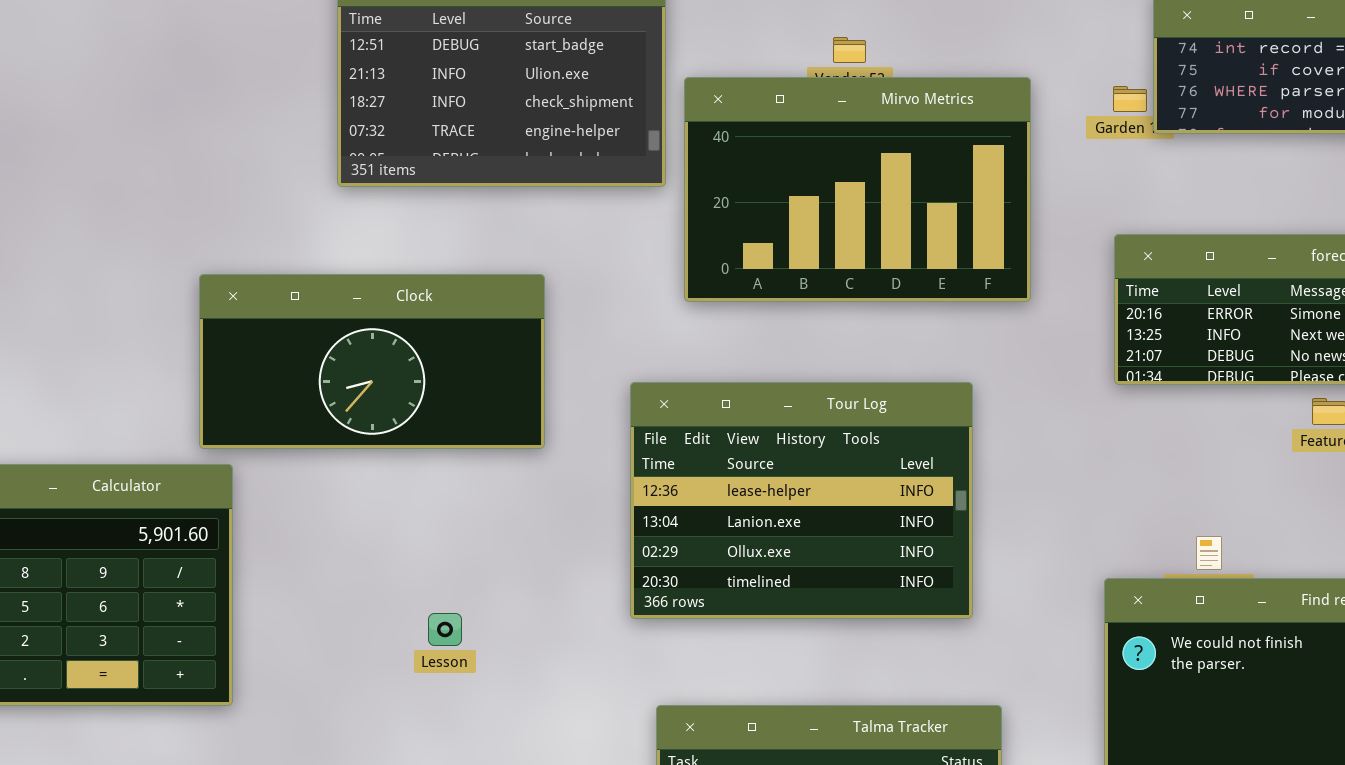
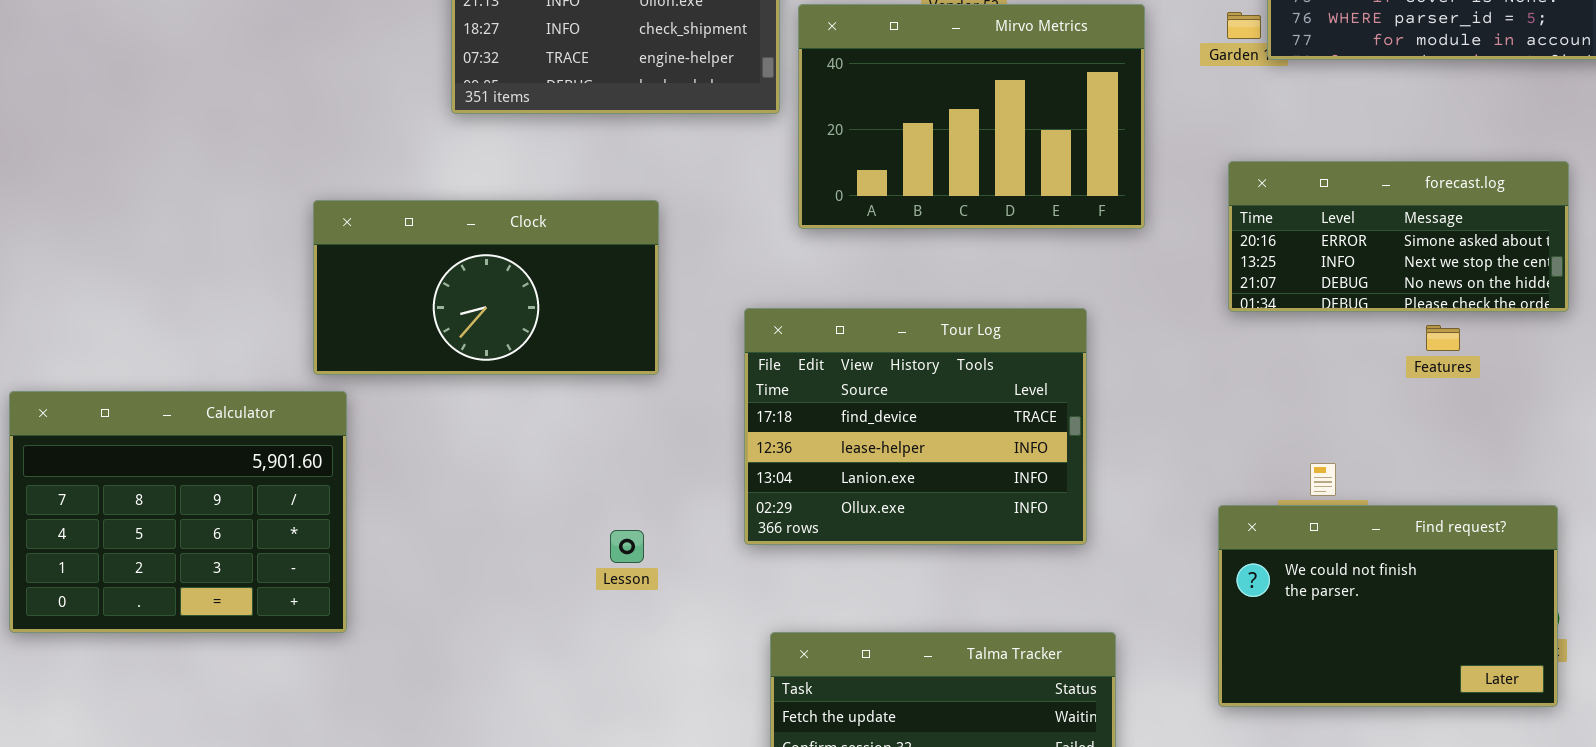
Tour Log: [630,382,973,619] -> [744,308,1087,545], scrolled up 1 row
Lesson: [428,613,462,646] -> [610,530,644,563], moved

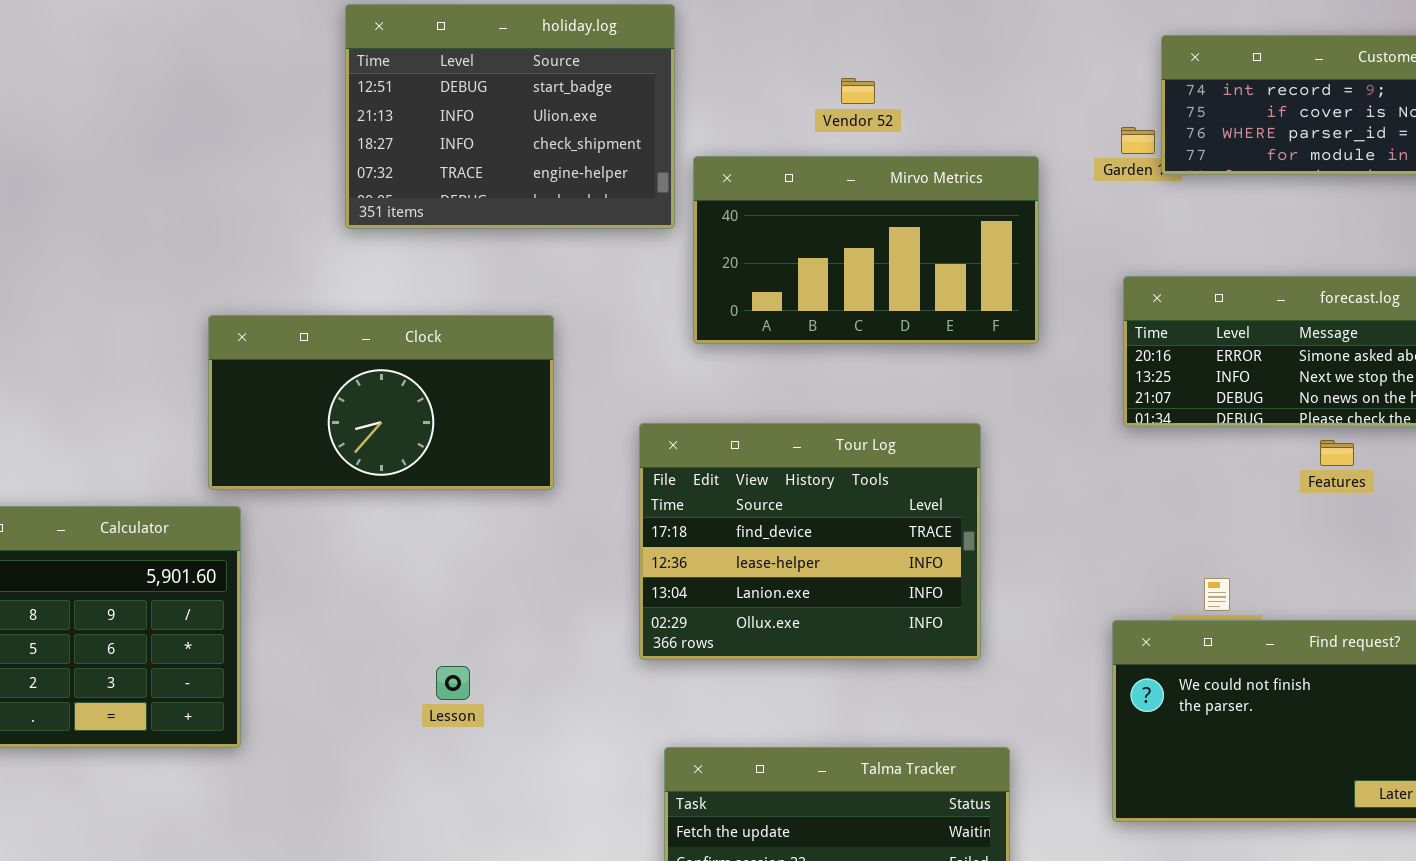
Mirvo Metrics: [798,4,1145,229] -> [693,156,1039,344], resized
Lesson: [610,530,644,563] -> [436,666,470,700], moved

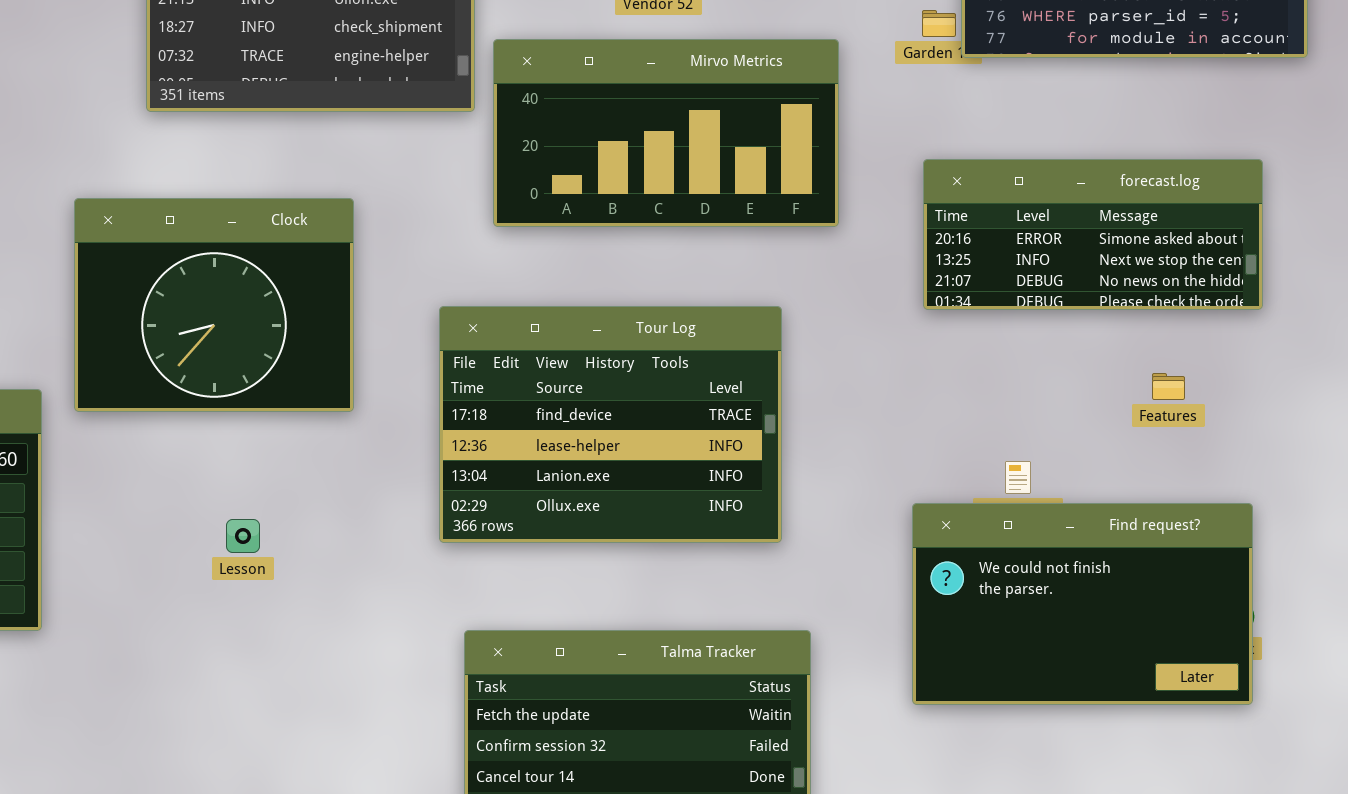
Clock: [208,315,554,490] -> [74,198,354,412], resized
Features: [1320,440,1354,466] -> [1152,373,1185,400], moved
Lesson: [436,666,470,700] -> [226,519,260,553], moved

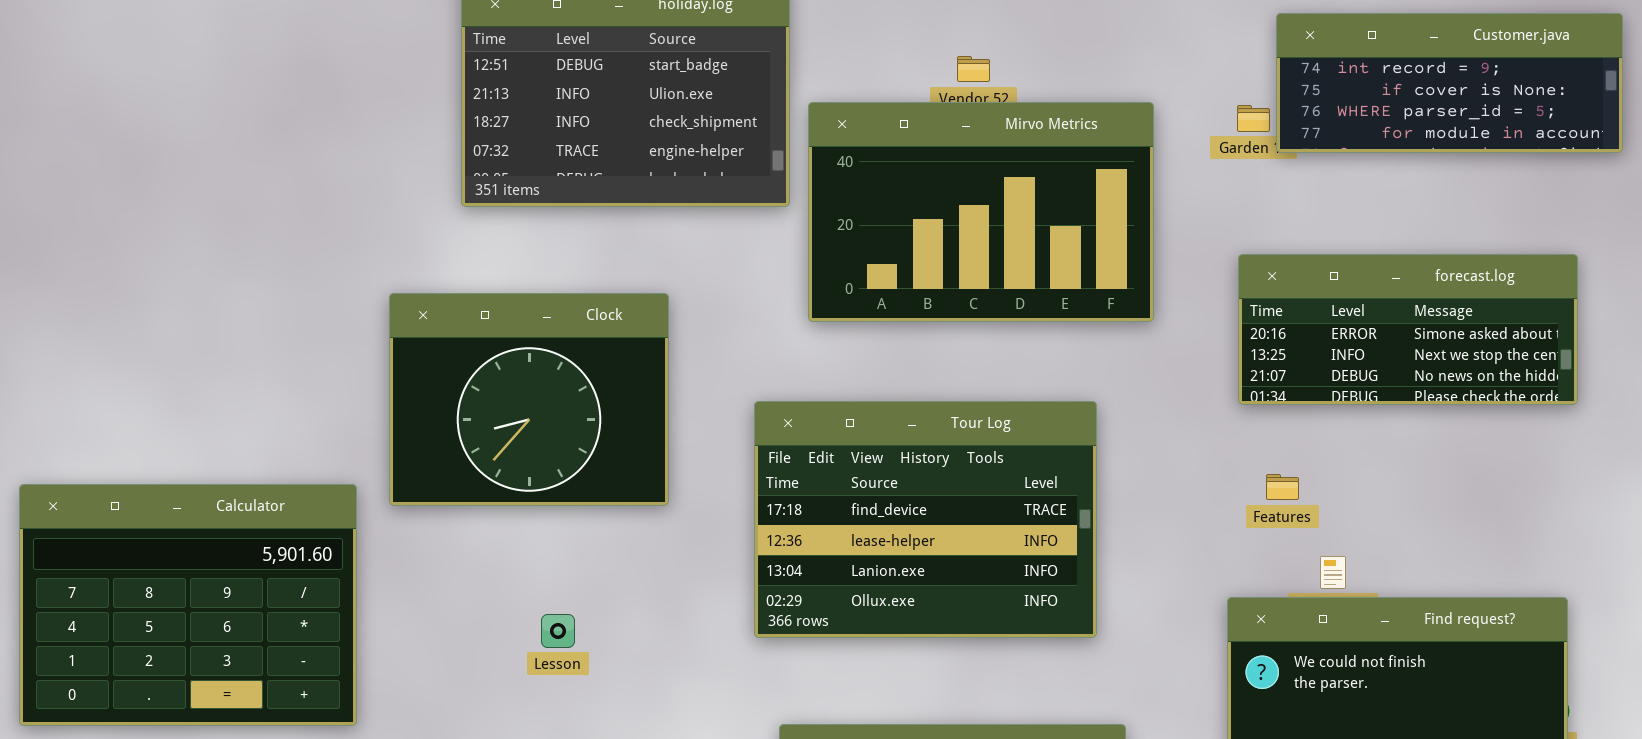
Mirvo Metrics: [493,39,839,227] -> [808,102,1154,322], resized
Features: [1152,373,1185,400] -> [1266,474,1299,500], moved

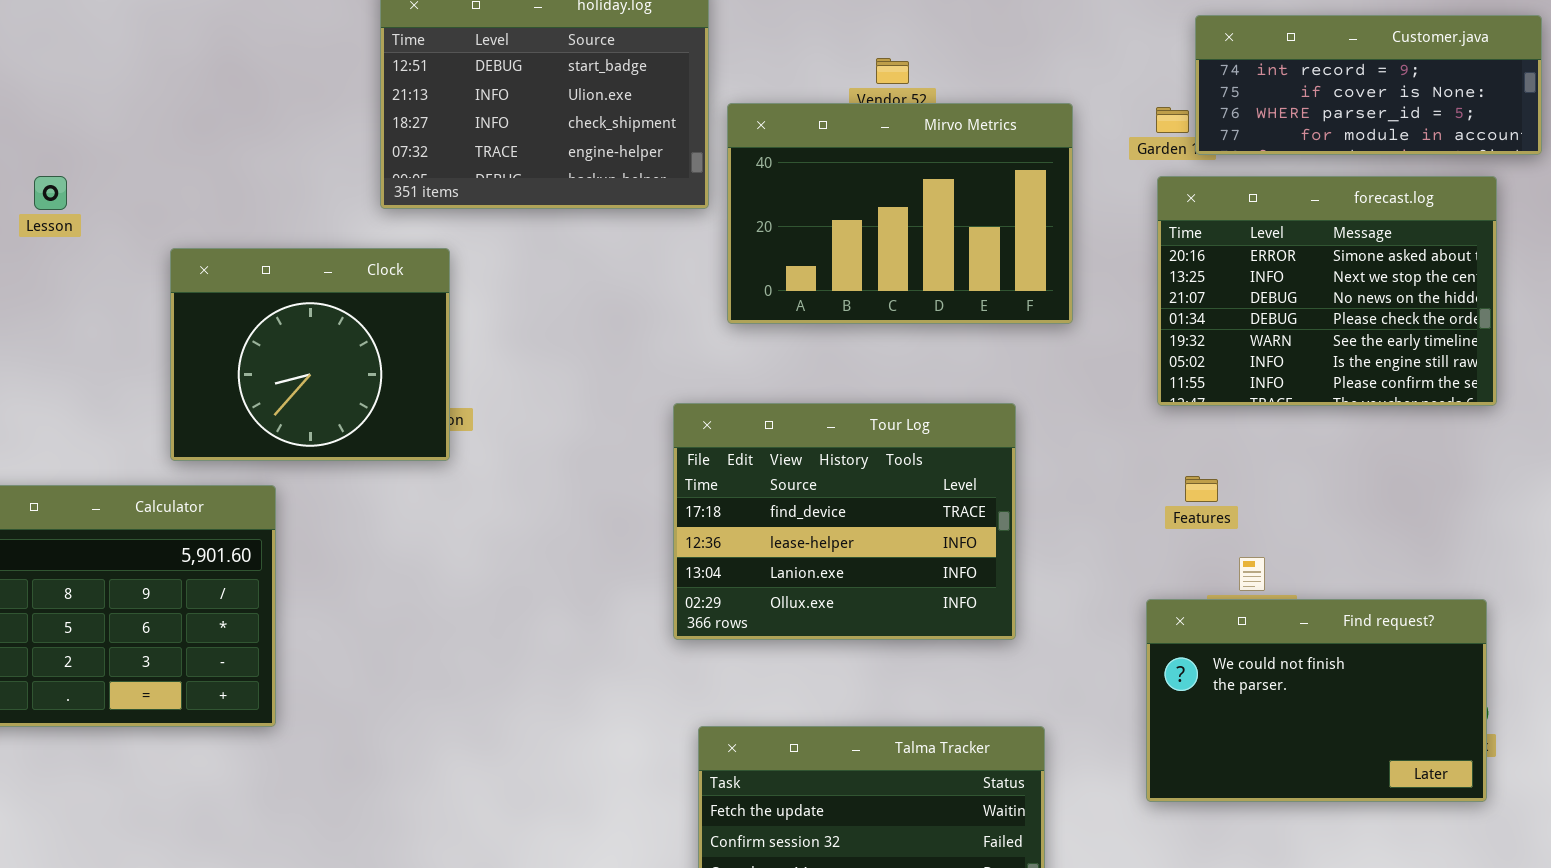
forecast.log: [1238,254,1578,405] -> [1157,176,1497,406], resized
Clock: [389,293,669,506] -> [170,248,450,461], moved
Lesson: [541,614,575,648] -> [34,176,67,210], moved

